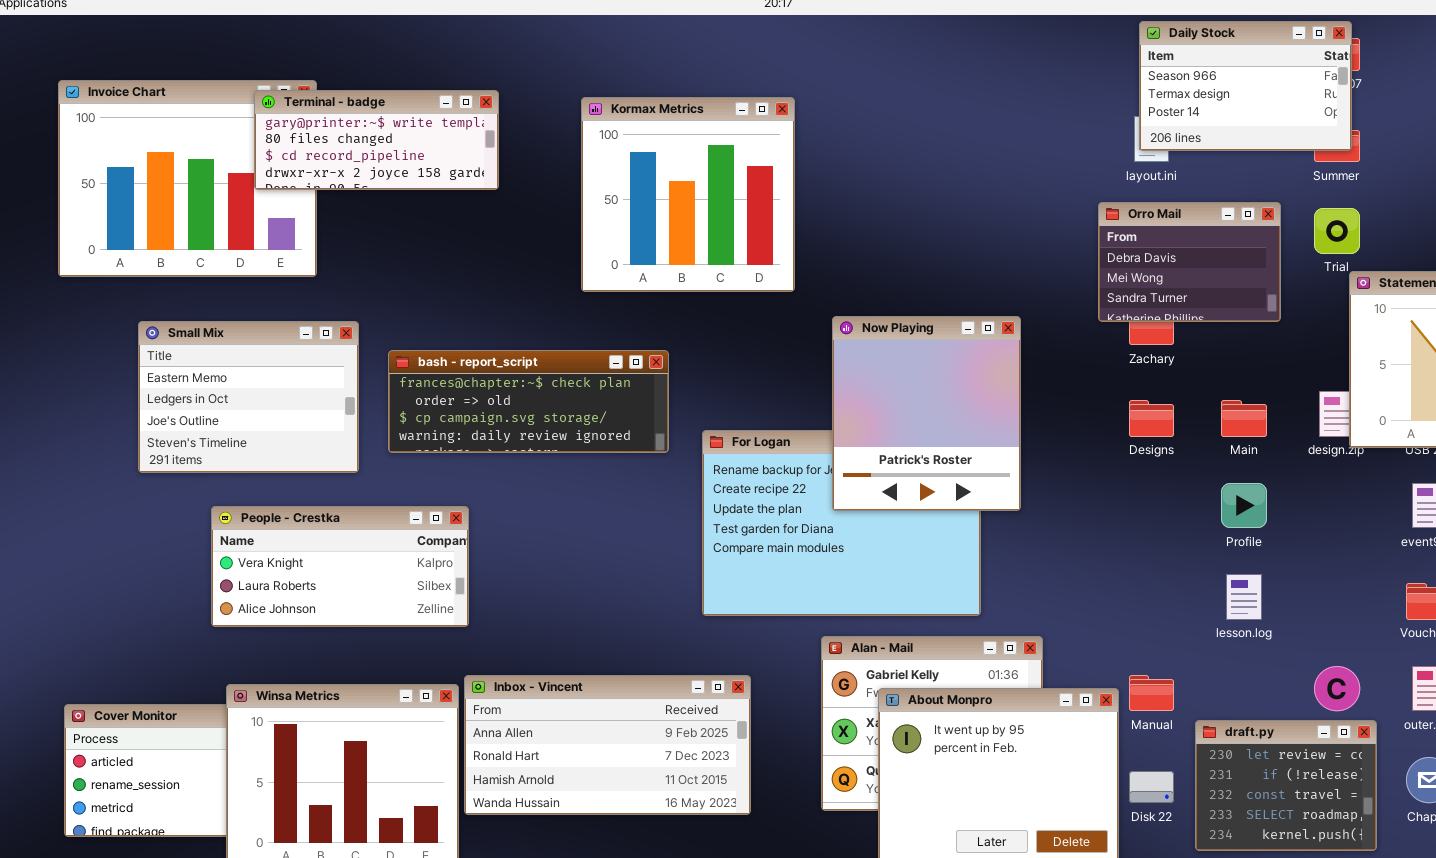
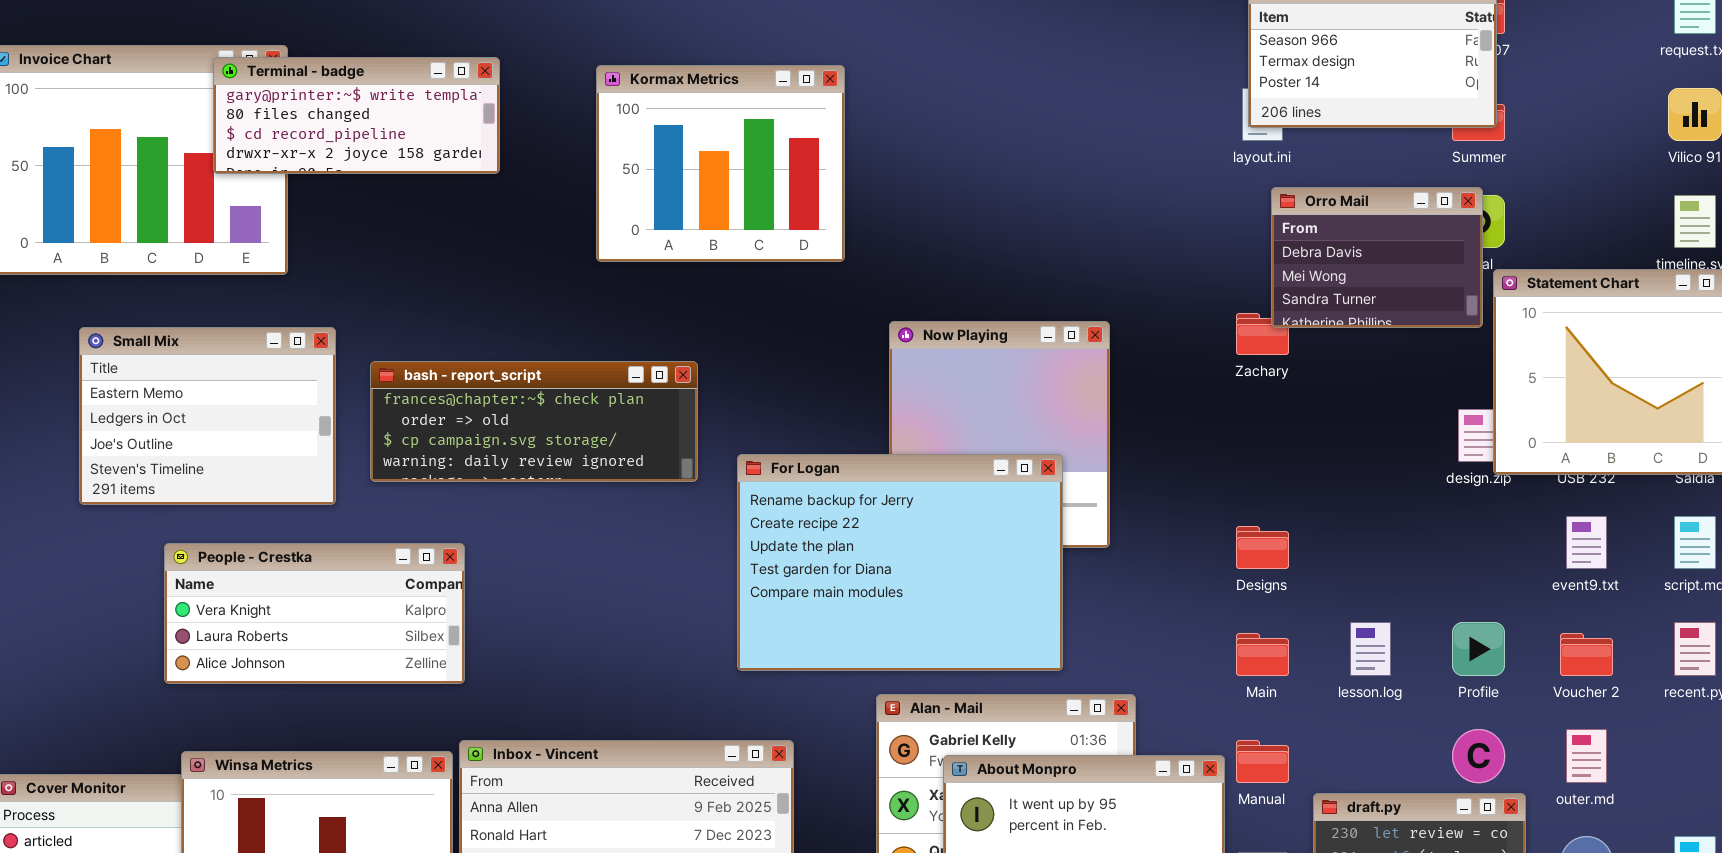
Kormax Metrics: [581,97,795,292] -> [596,65,845,262], resized
Orro Mail: [1098,202,1281,322] -> [1271,187,1483,328], moved
Designs: [1129,400,1174,437] -> [1236,526,1289,569], moved
Main: [1221,400,1267,437] -> [1236,633,1289,676], moved
For Logan: [702,430,981,616] -> [737,454,1063,671], raised
Profile: [1221,483,1267,528] -> [1452,622,1505,676], moved

